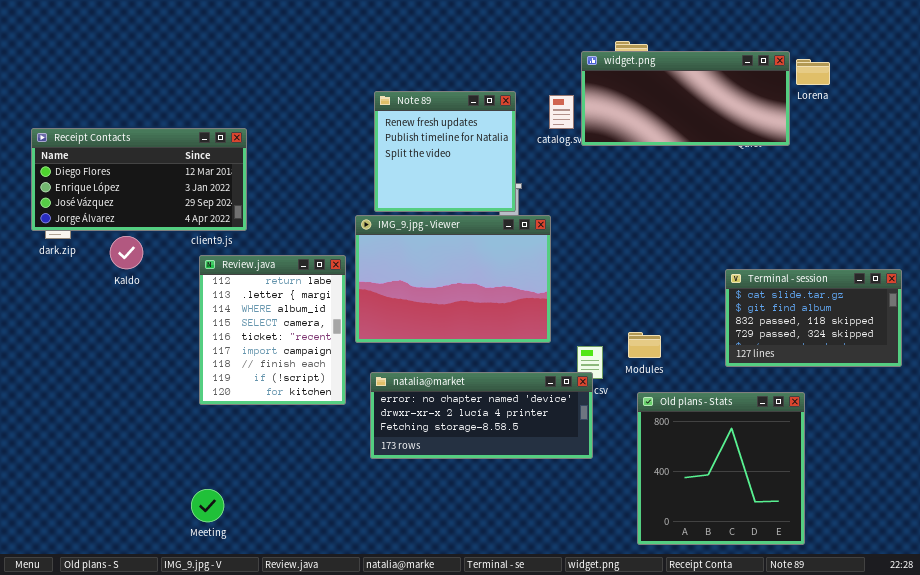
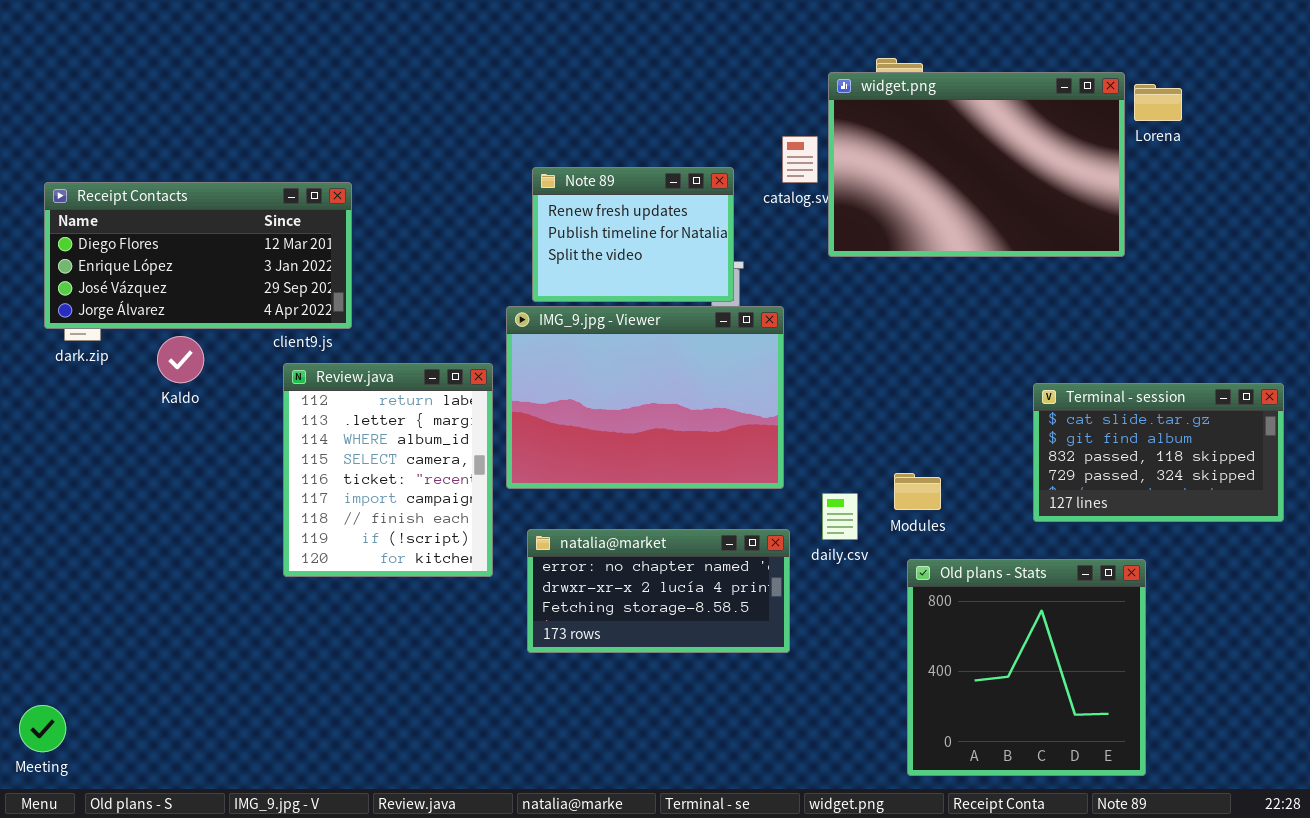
widget.png: [581,51,790,146] -> [828,72,1125,257], resized
Note 89: [374,91,516,212] -> [532,167,734,302], resized
natalia@market: [370,372,593,459] -> [527,529,790,653], resized
Meeting: [191,489,224,522] -> [19,705,66,752], moved

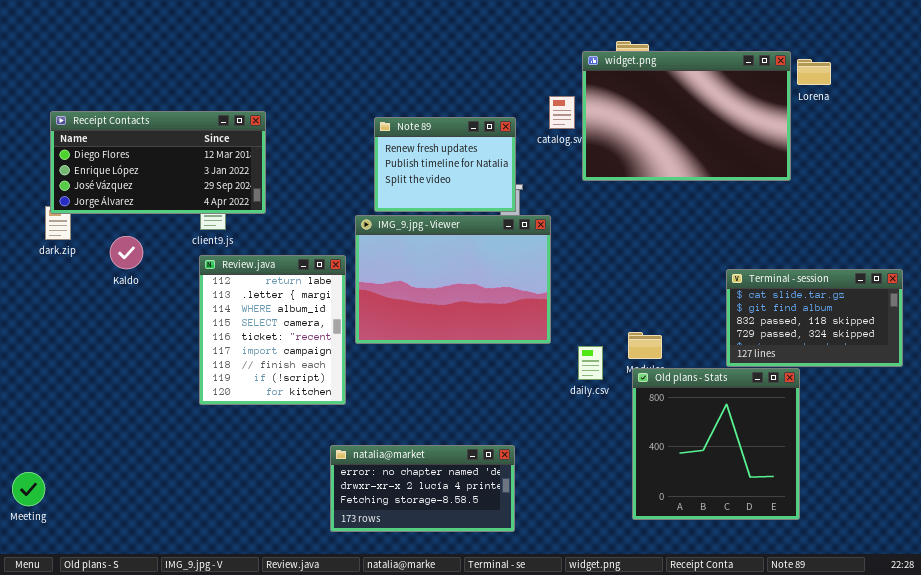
Receipt Contacts: [44,182,352,329] -> [50,111,266,214], moved
natalia@market: [527,529,790,653] -> [330,445,515,532], moved
Old plans - Stats: [907,559,1146,776] -> [632,368,800,520], moved
Meeting: [19,705,66,752] -> [12,472,45,506], moved

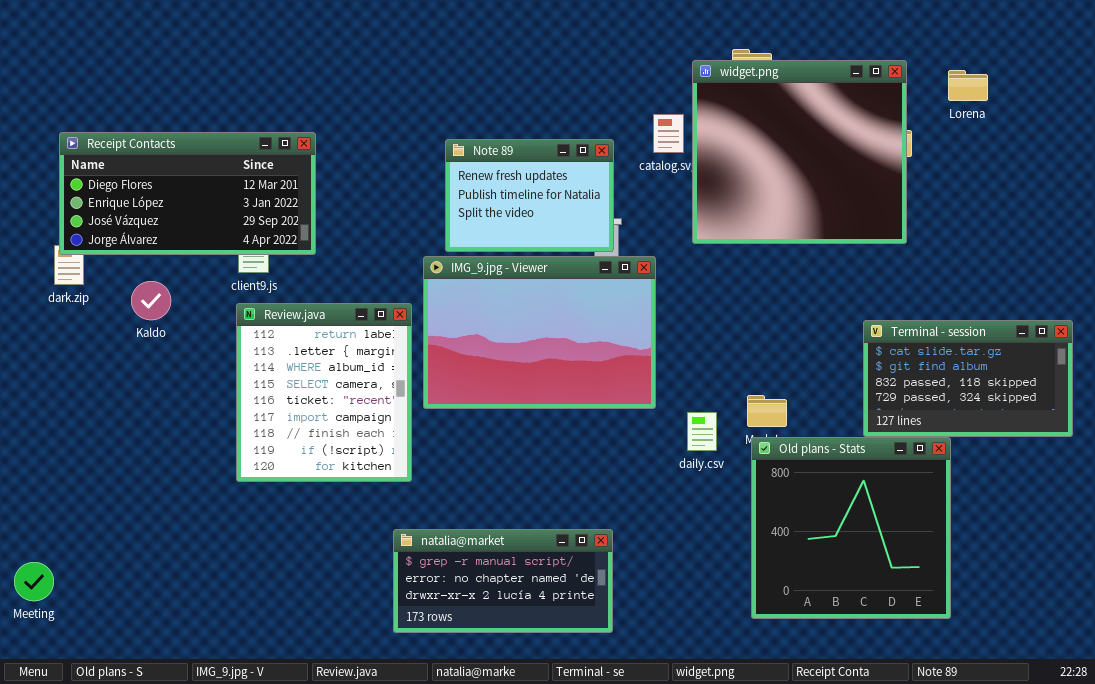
widget.png: [582,51,791,181] -> [692,60,907,244], resized
natalia@market: [330,445,515,532] -> [393,529,613,633], scrolled up 1 row

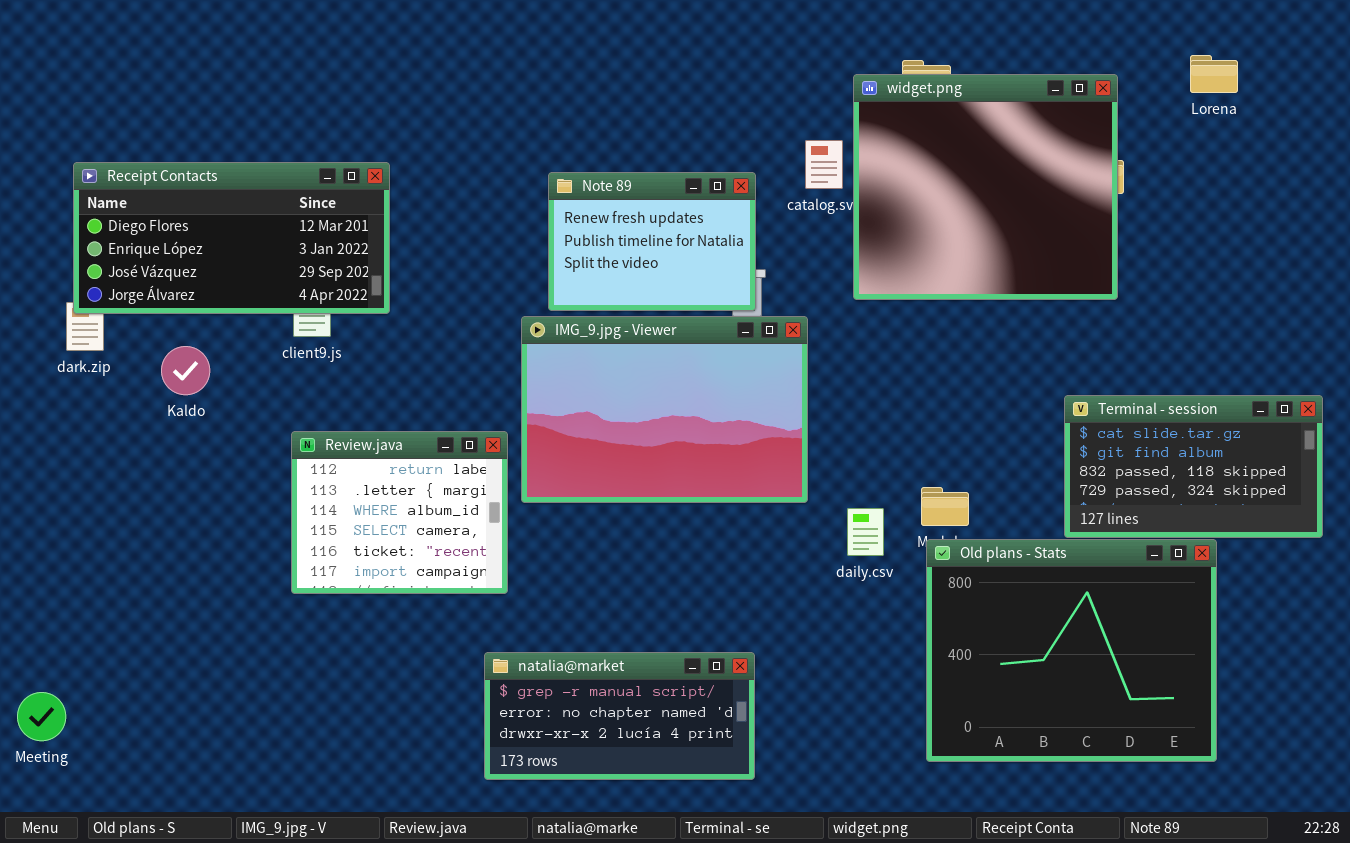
Lorena: [948,70,988,101] -> [1190,55,1238,93], moved
Review.java: [236,303,412,482] -> [291,431,508,594], resized
Old plans - Stats: [751,437,951,619] -> [926,539,1217,762], resized

